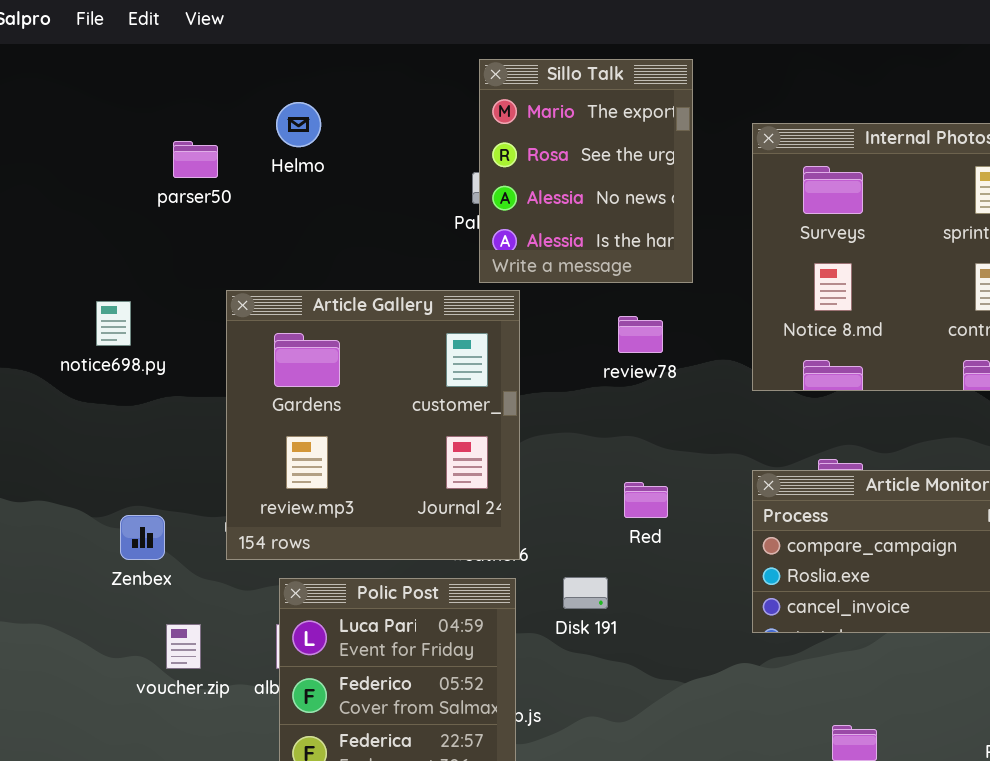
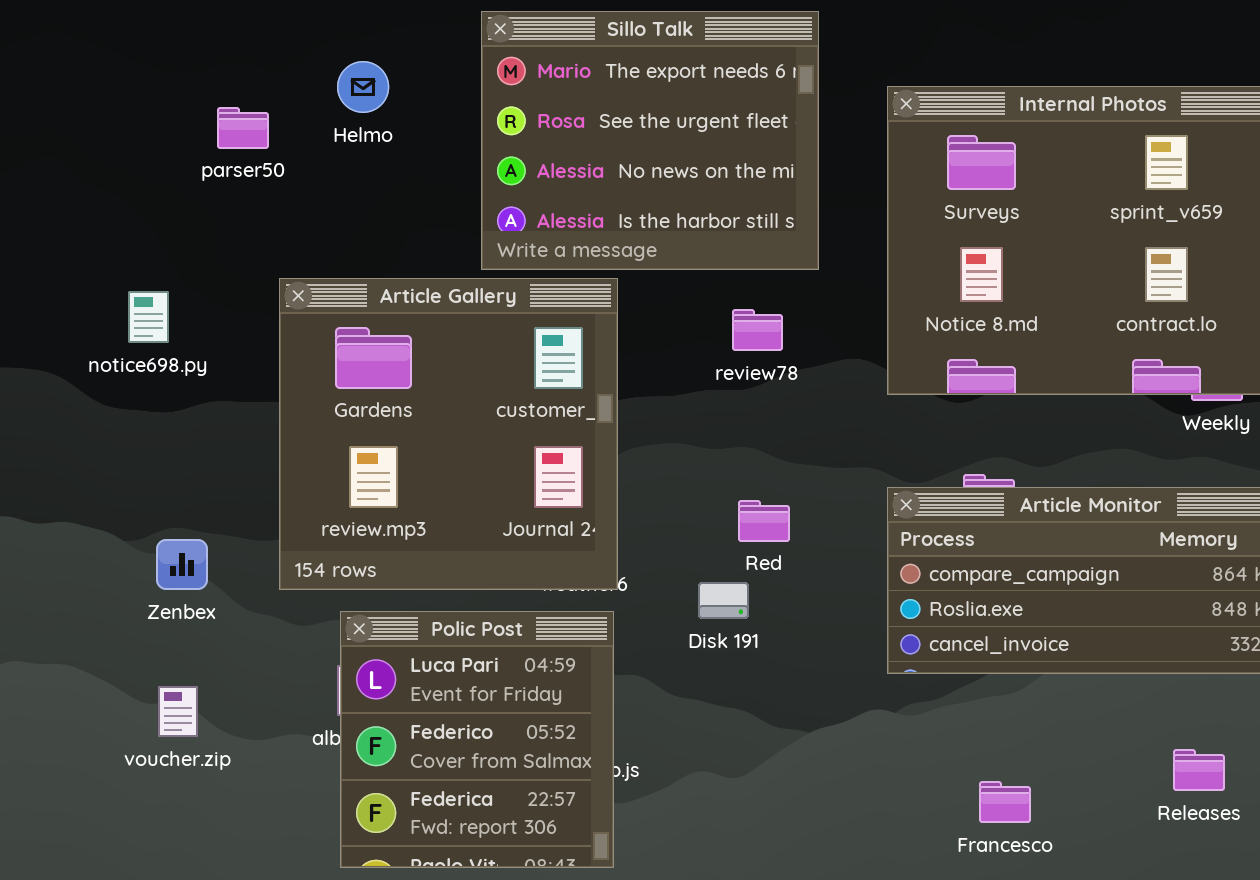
Sillo Talk: [479,59,693,283] -> [481,11,819,270], resized
Disk 191: [563,577,608,609] -> [698,582,749,619], moved
voucher.zip: [166,624,201,669] -> [158,686,198,737], moved

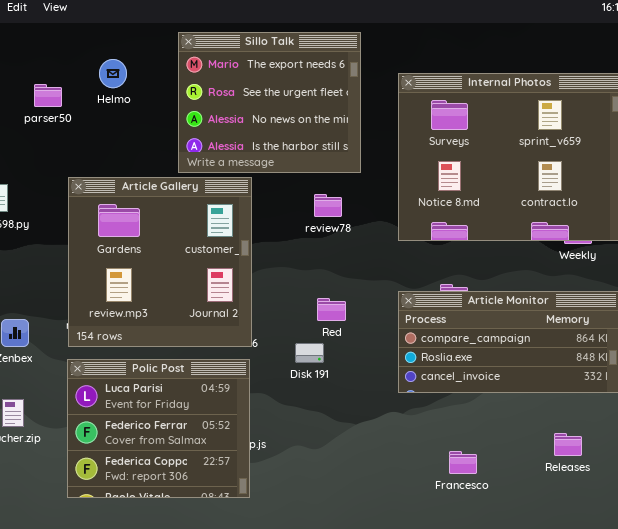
Polic Post: [340,611,614,868] -> [67,359,250,498], resized

